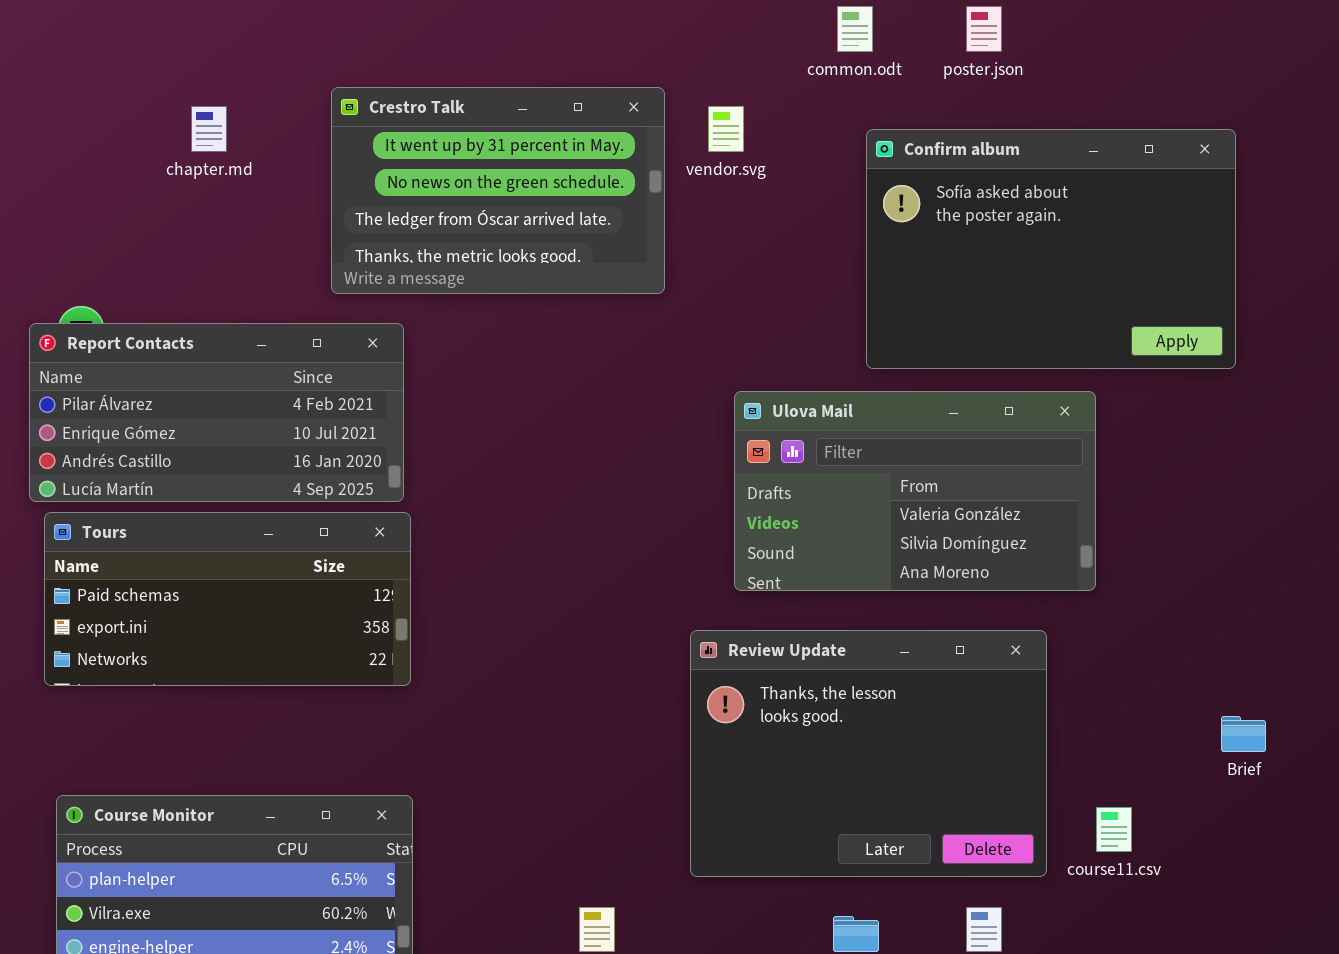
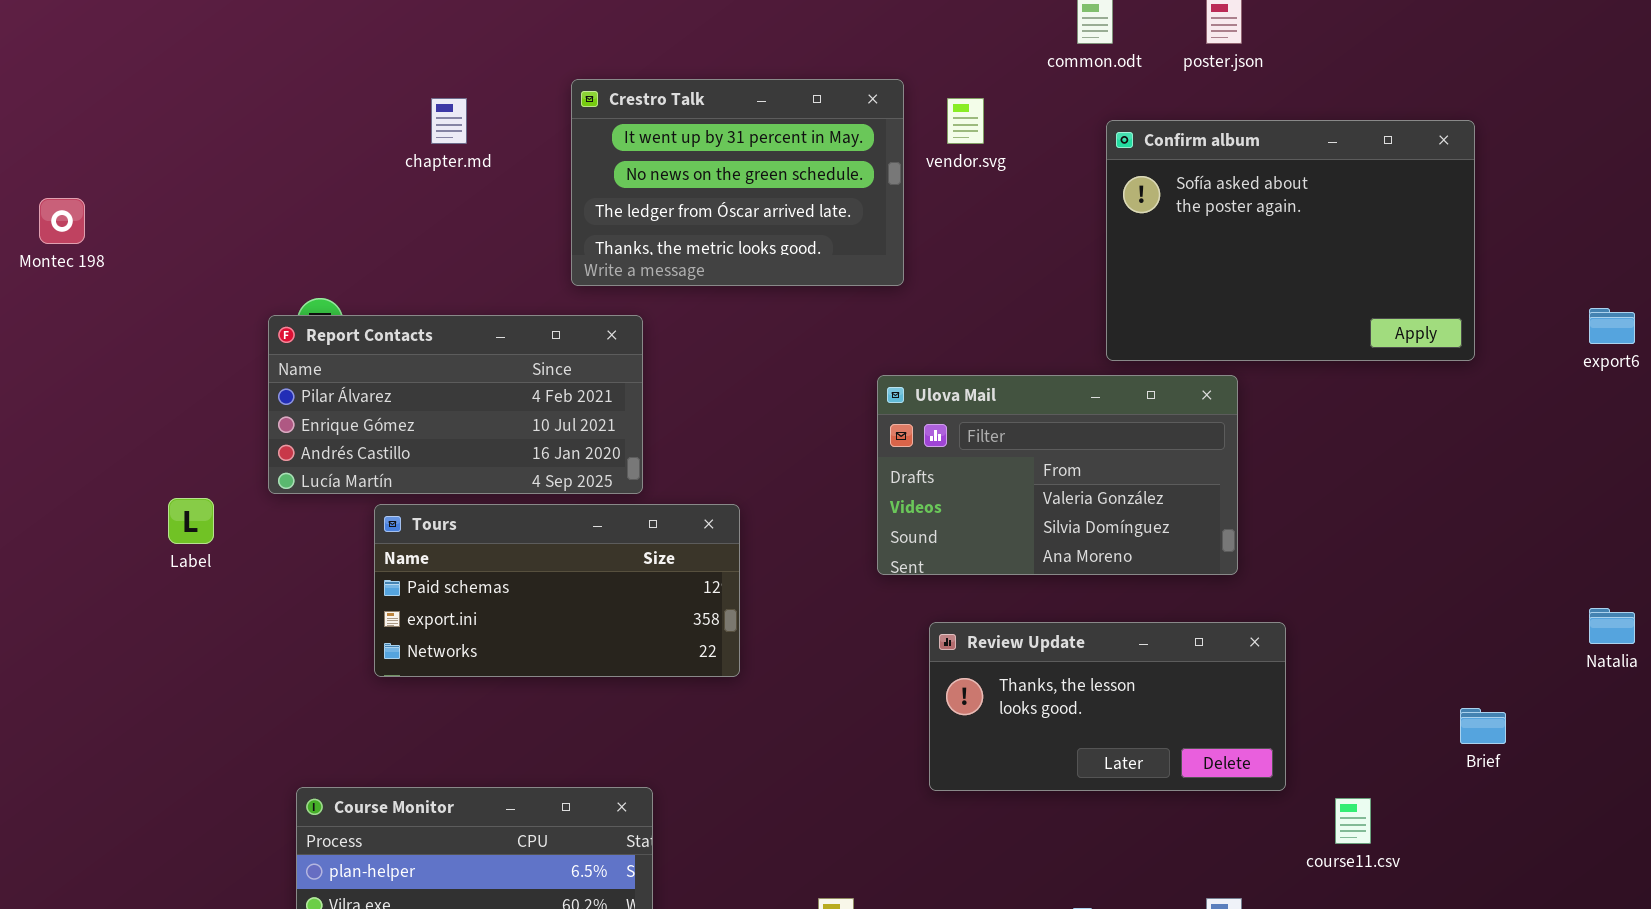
Ulova Mail: [734,391,1096,591] -> [877,375,1238,575], moved
Tours: [44,512,411,686] -> [374,504,740,677], moved
Review Update: [690,630,1047,877] -> [929,622,1286,791], resized

